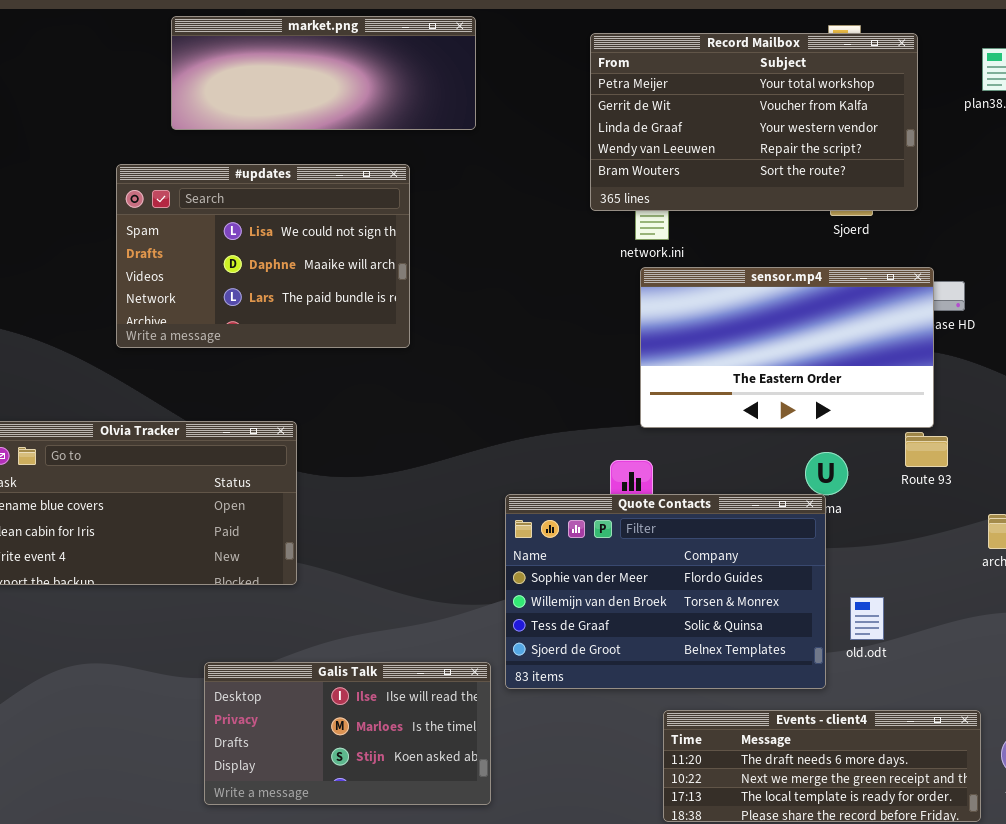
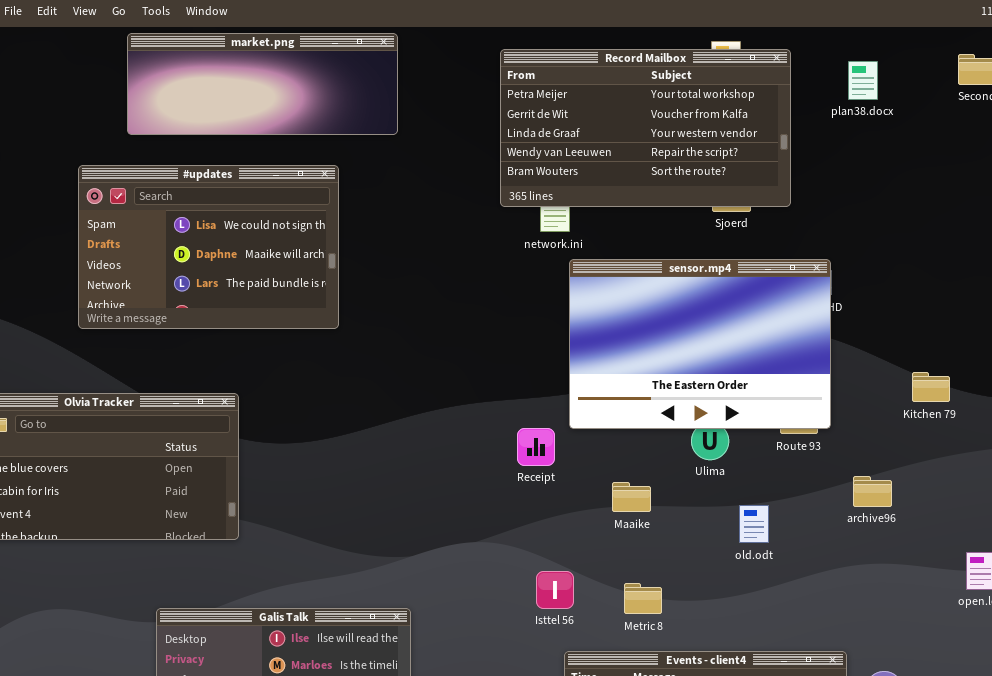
sensor.mp4: [640,267,934,428] -> [569,259,831,429], moved, resized
Quote Contacts: [505,494,826,689] -> none, closed
old.odt: [850,597,884,640] -> [739,505,769,543], moved

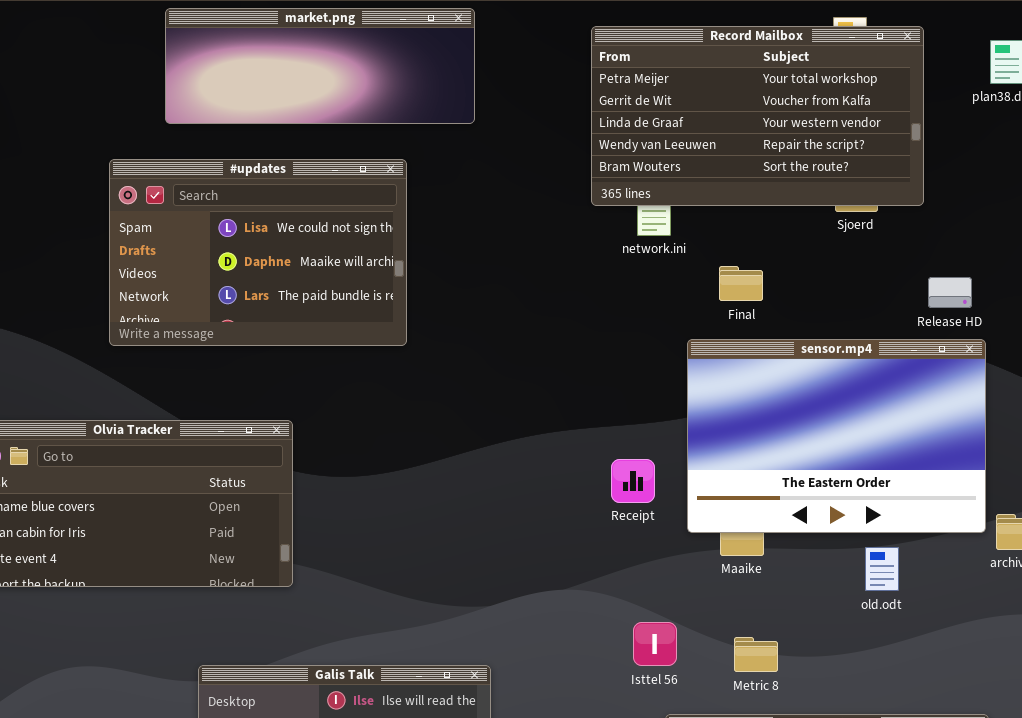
sensor.mp4: [569,259,831,429] -> [687,339,986,533], moved

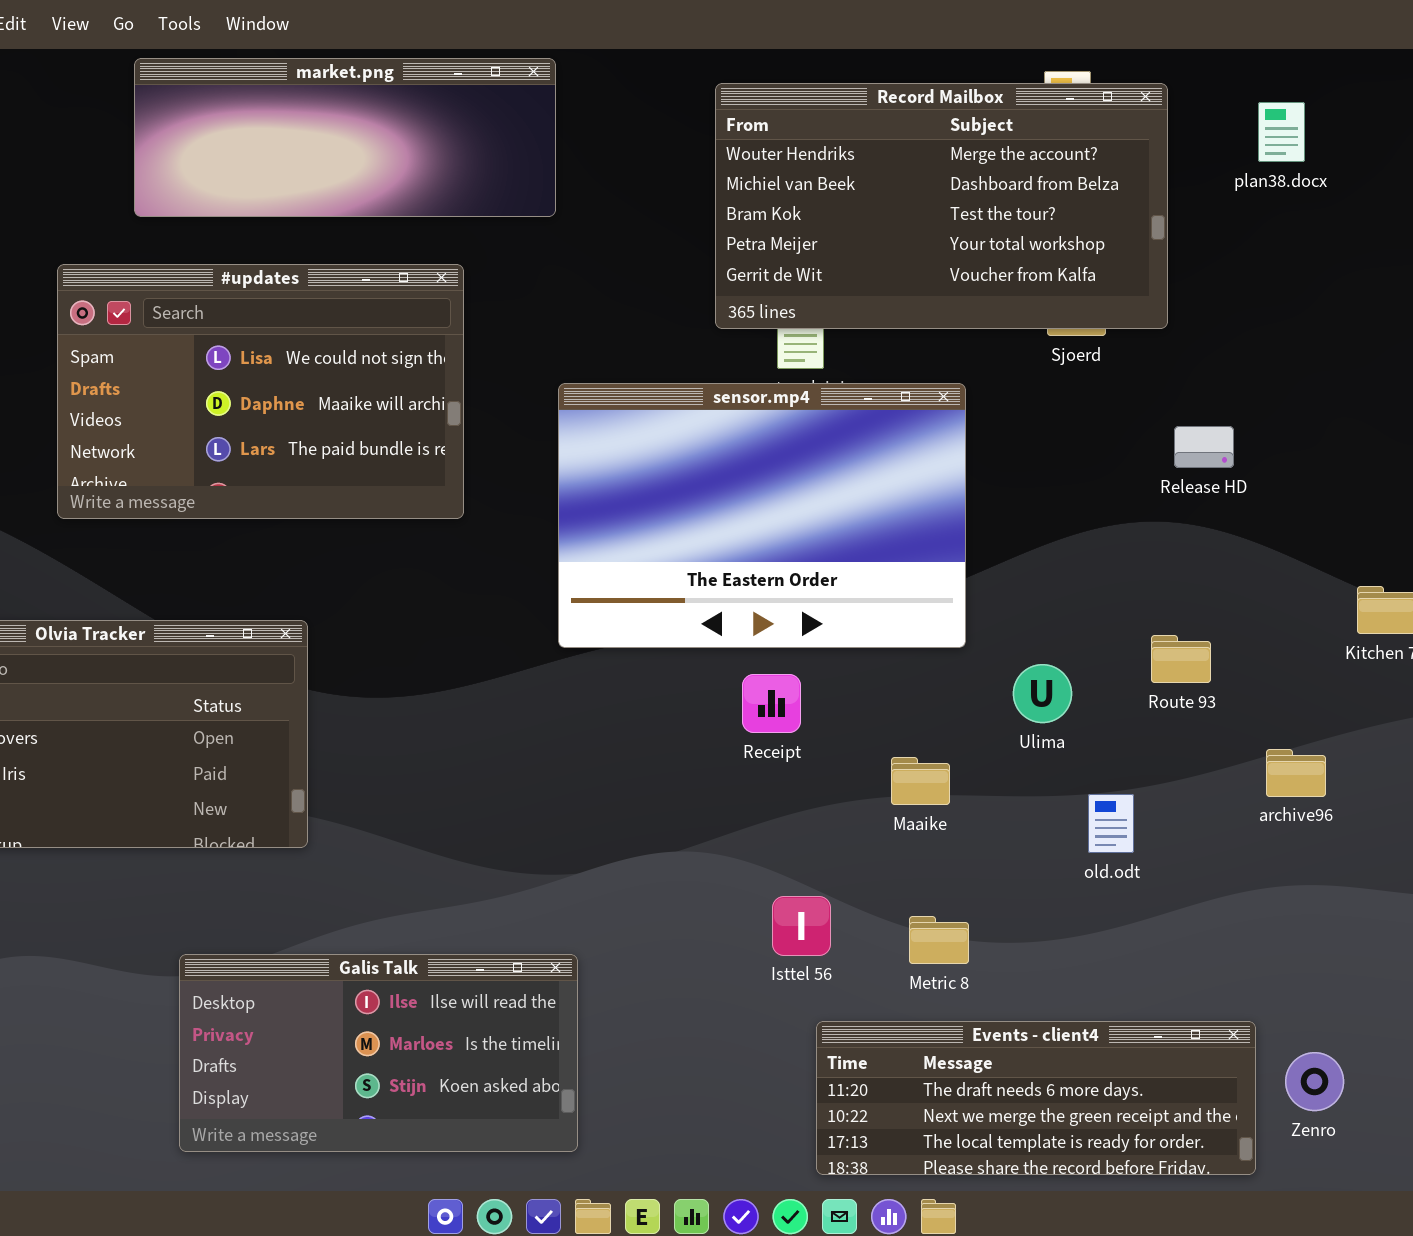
Record Mailbox: [591,26,924,206] -> [715,83,1168,329], scrolled up 3 rows
sensor.mp4: [687,339,986,533] -> [558,383,966,648], moved

